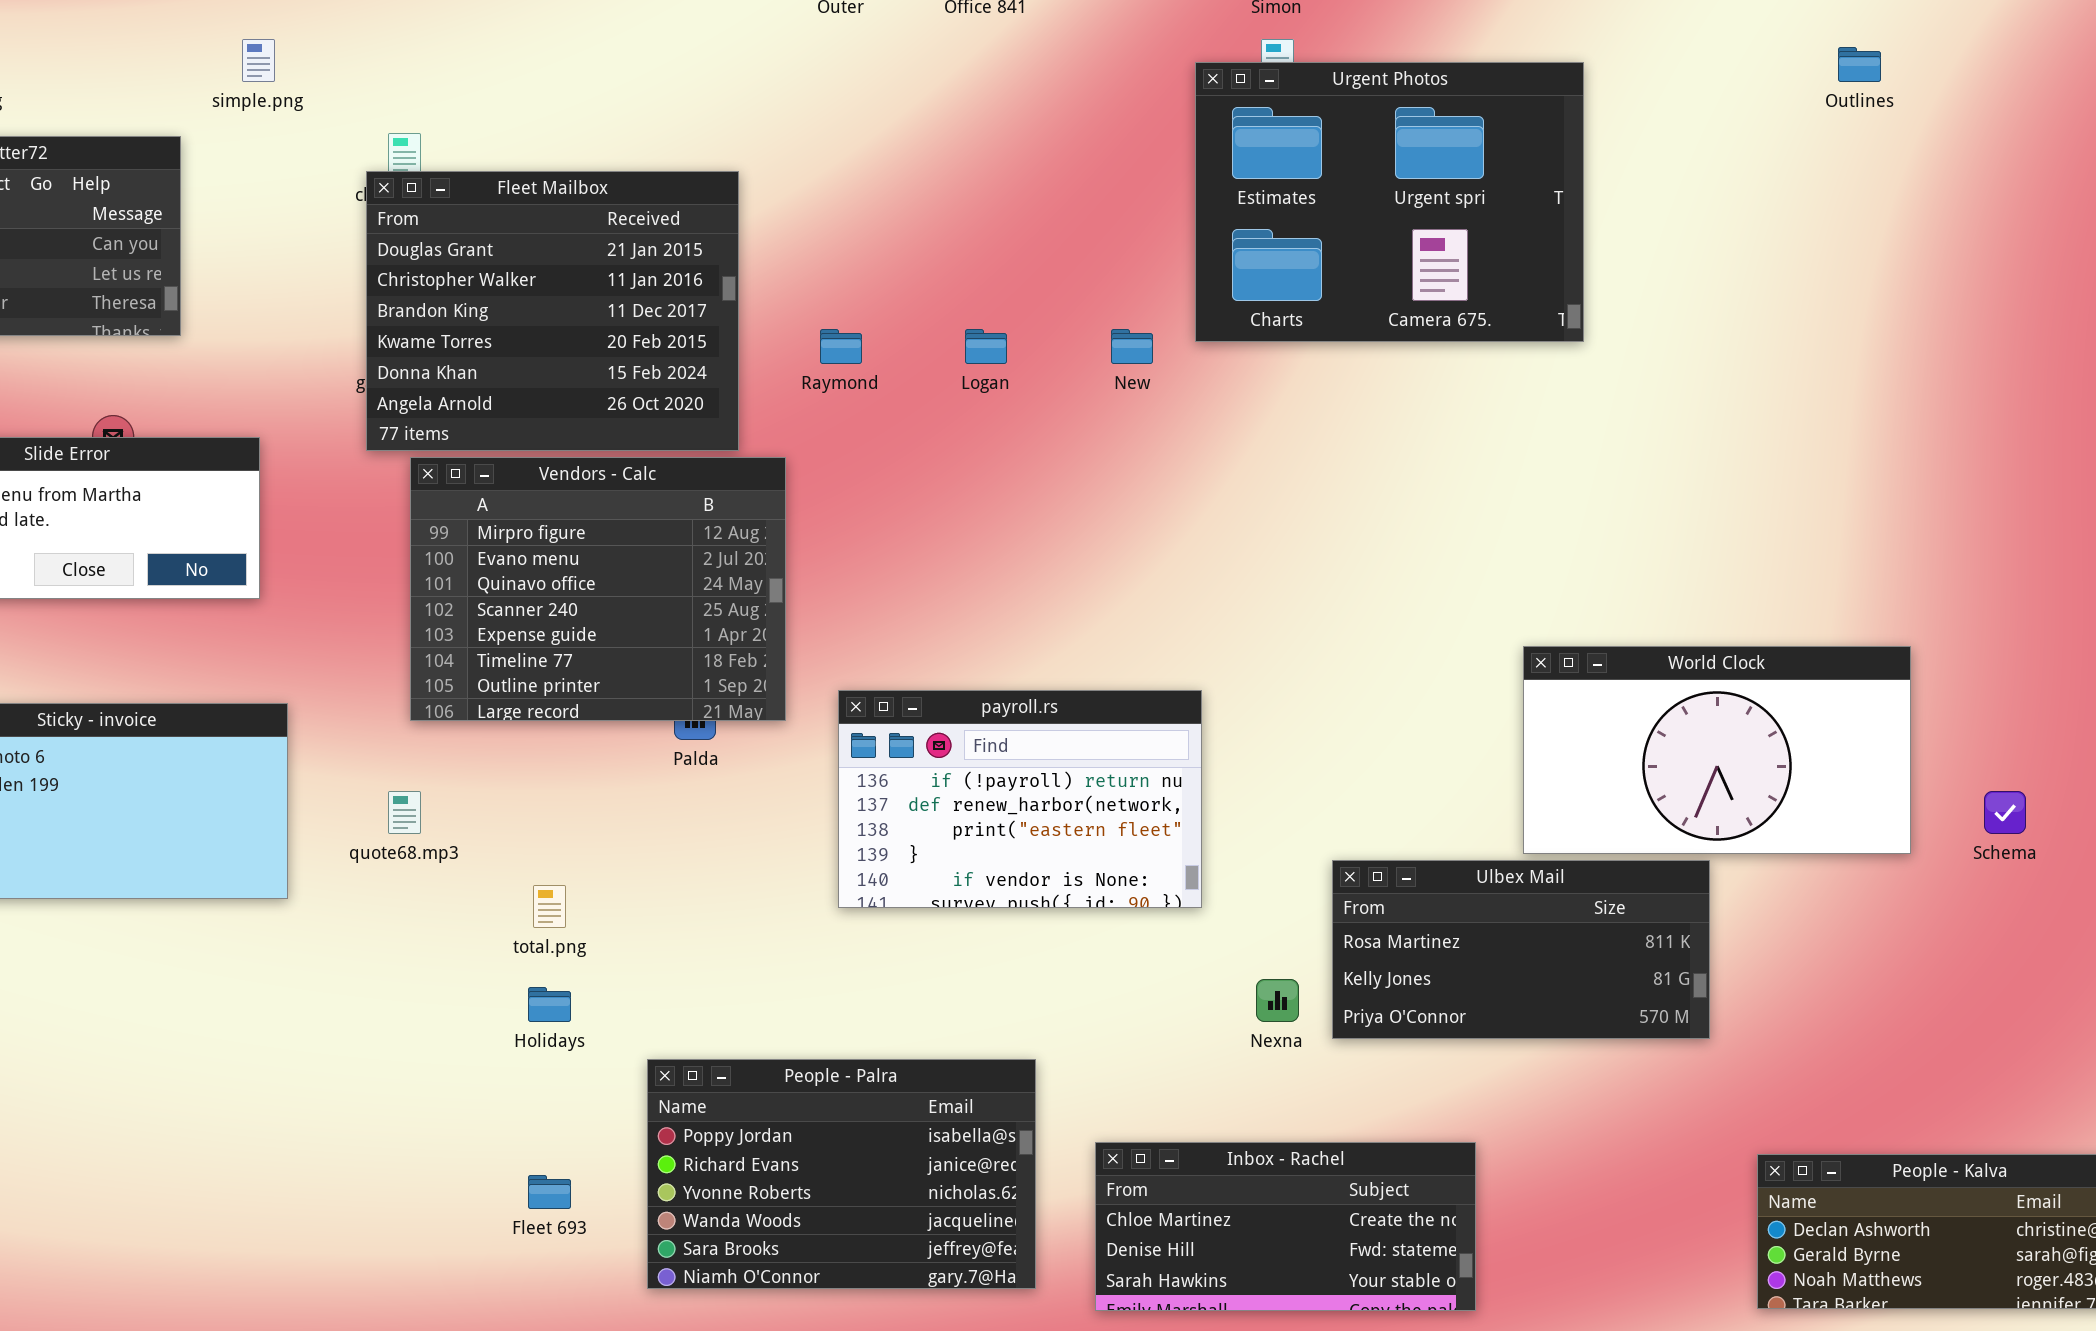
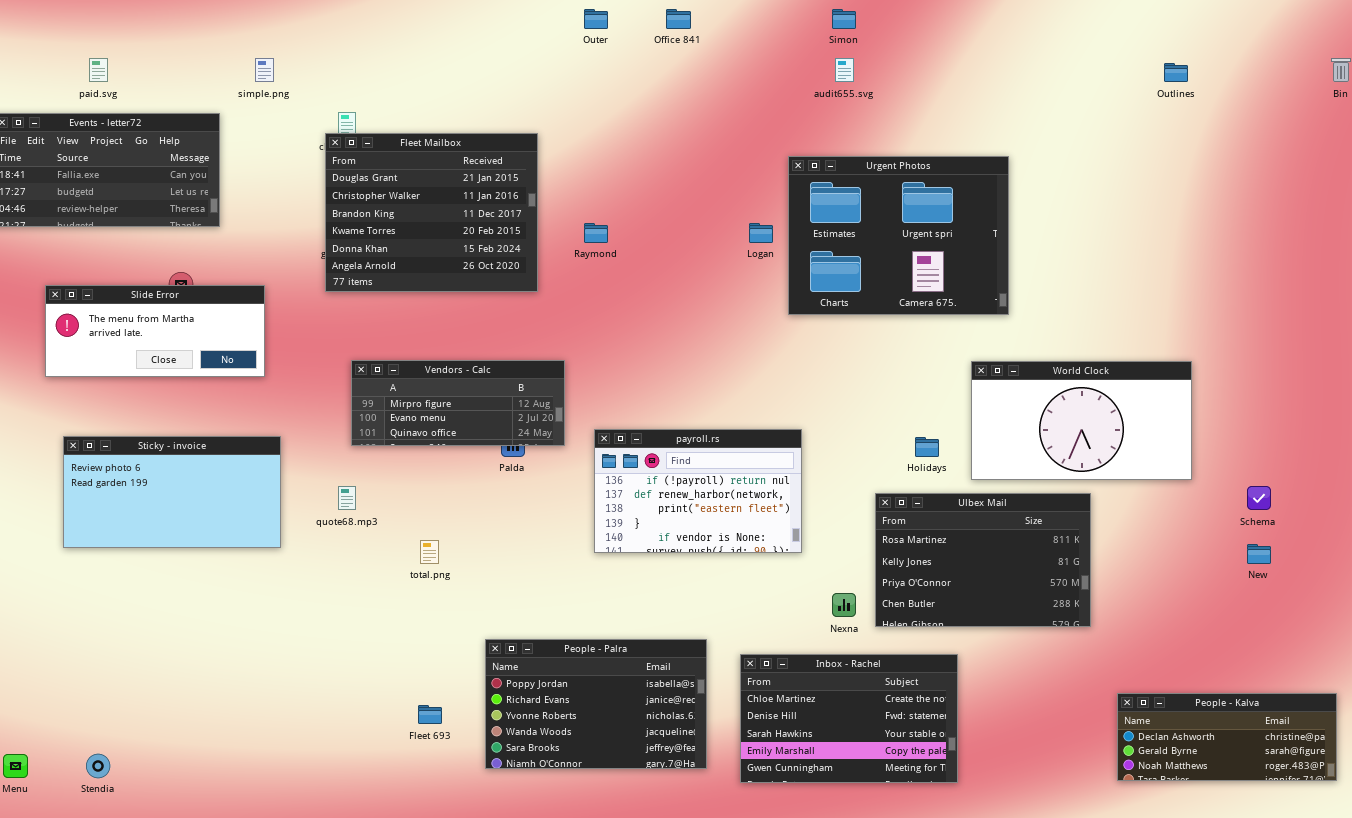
Urgent Photos: [1195,62,1584,342] -> [788,156,1009,315], moved
Logan: [965,329,1007,364] -> [749,223,773,243], moved
New: [1111,329,1153,364] -> [1247,544,1271,564], moved
Vendors - Calc: [410,457,786,721] -> [351,360,565,446], resized
World Clock: [1523,646,1911,854] -> [971,361,1192,480], moved
Ulbex Mail: [1332,860,1710,1039] -> [875,493,1091,627], resized
Holidays: [528,987,571,1022] -> [915,437,939,457], moved
Inbox - Rachel: [1095,1142,1476,1311] -> [740,654,958,783], resized

